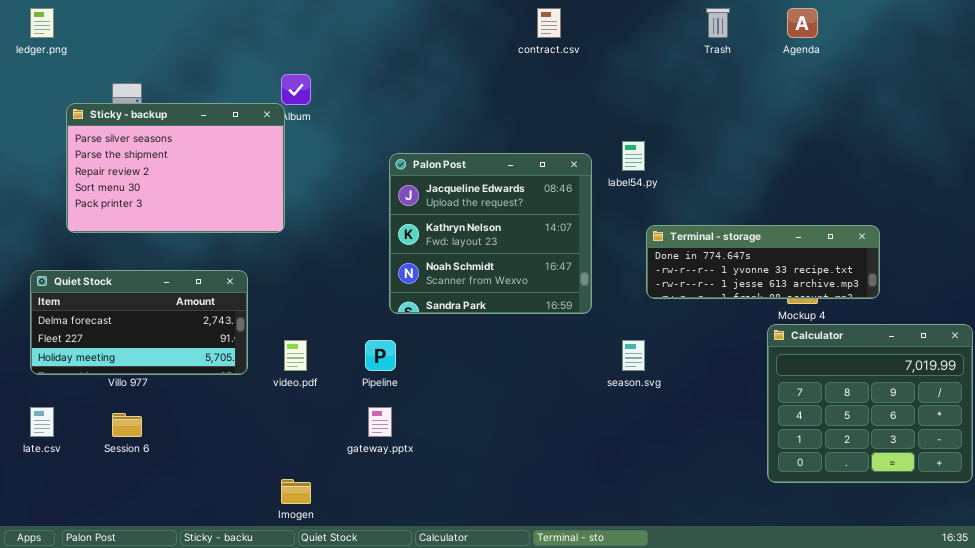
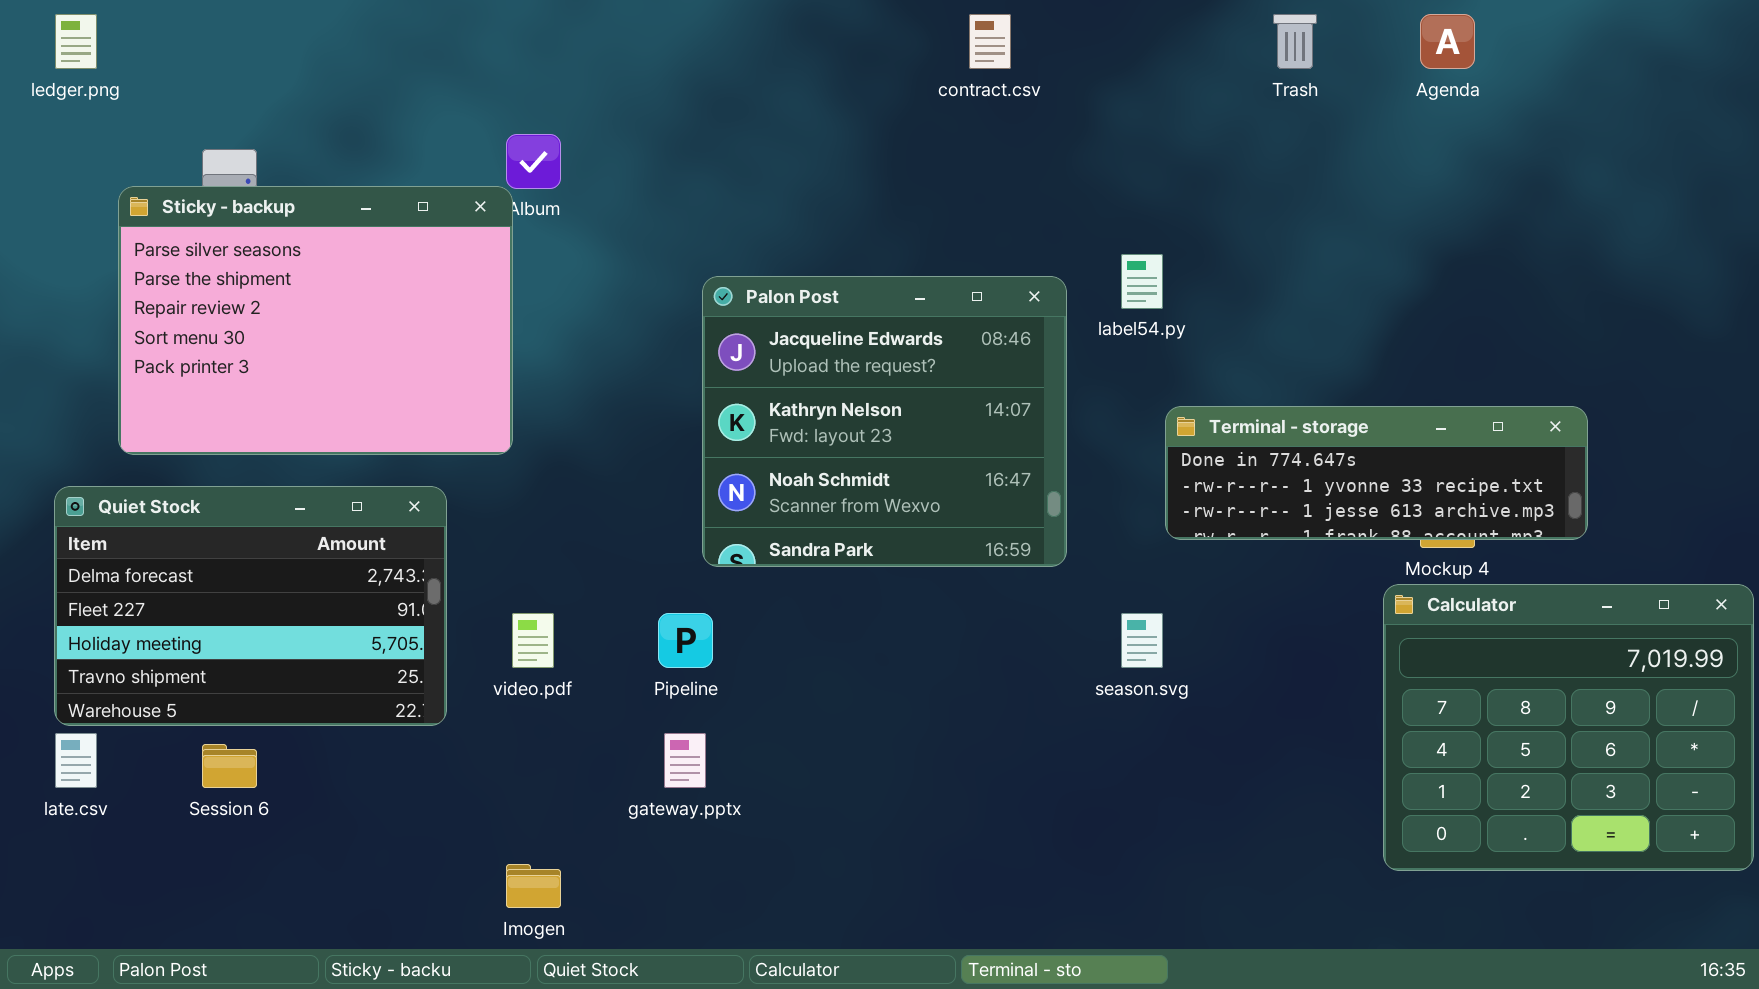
Sticky - backup: [66,103,285,233] -> [118,186,513,455], resized
Quiet Stock: [30,270,248,375] -> [54,486,447,726], resized

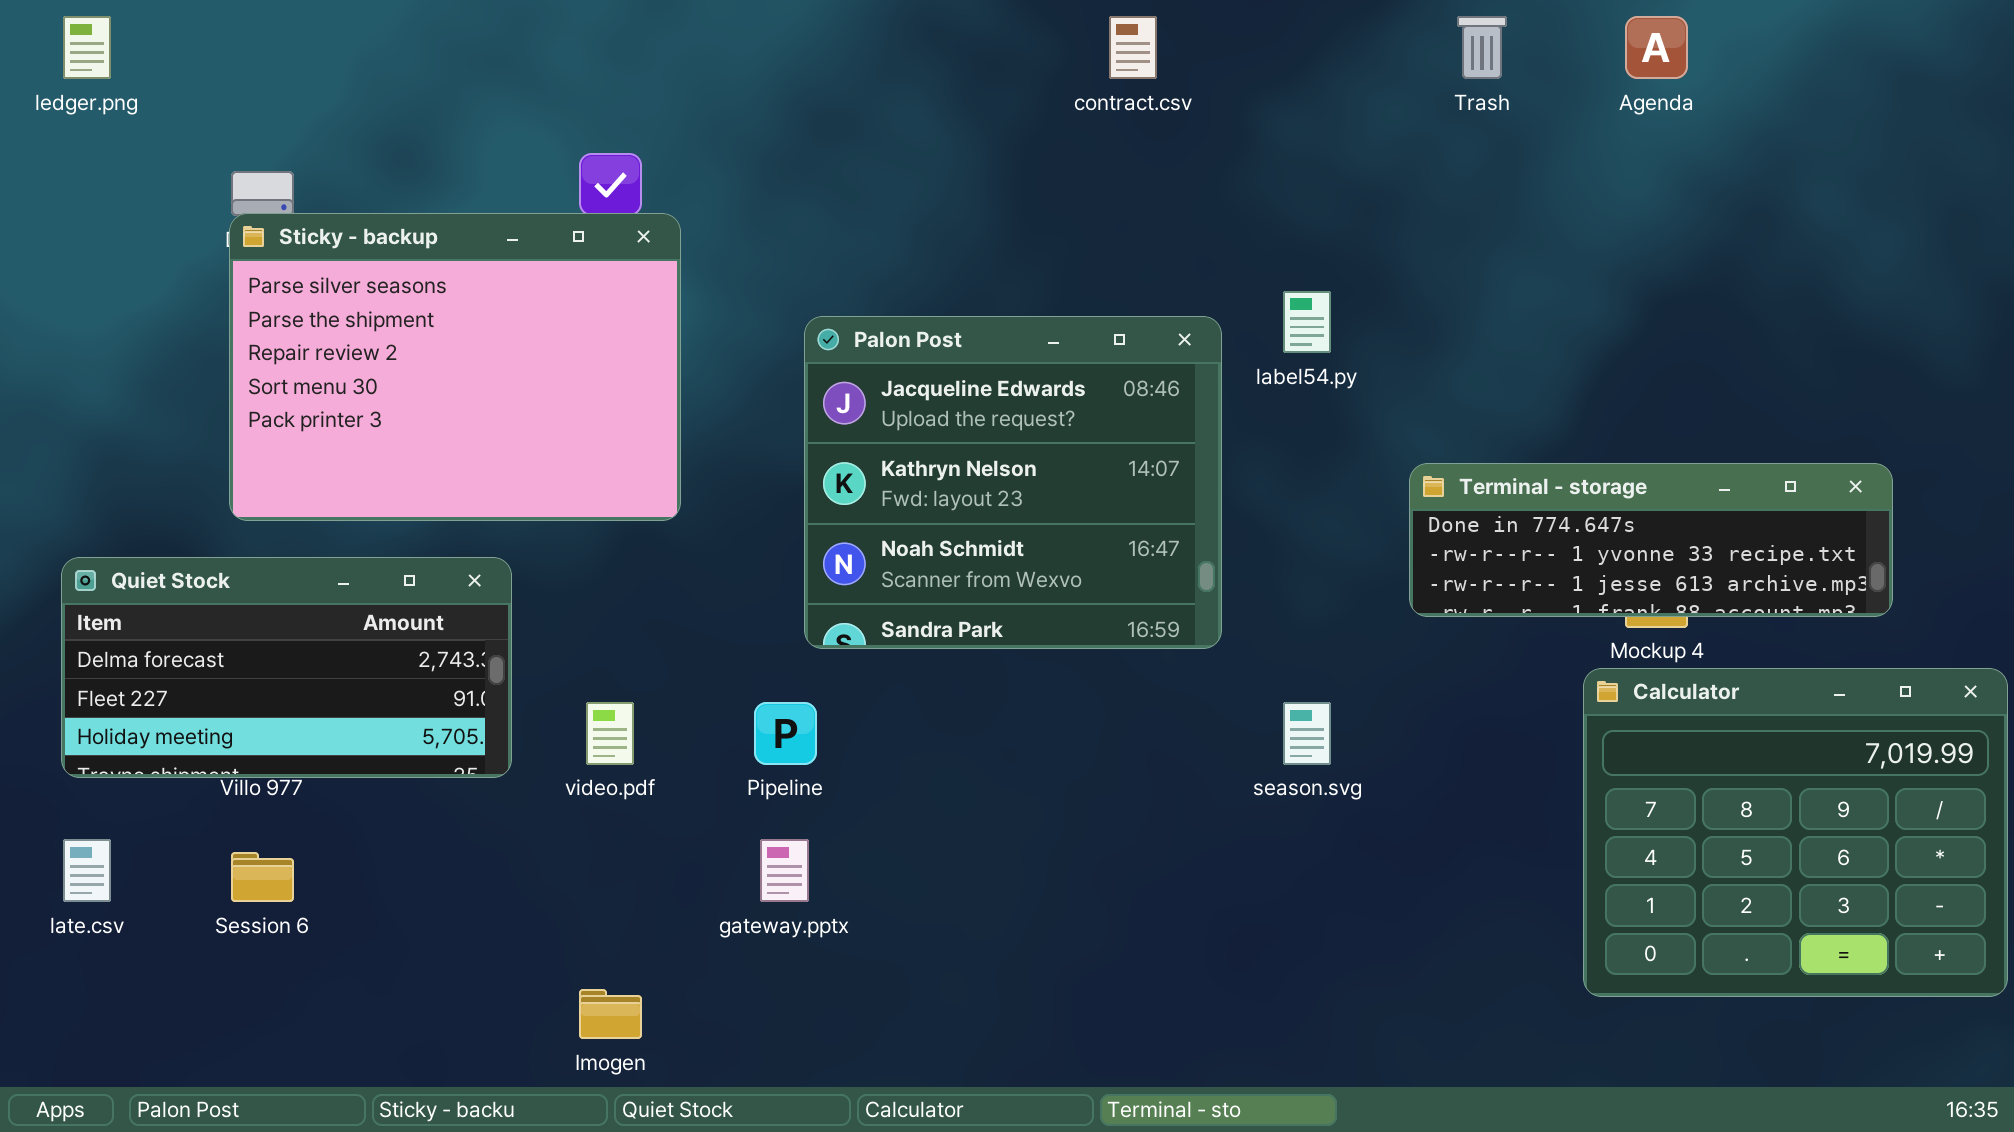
Sticky - backup: [118,186,513,455] -> [229,213,681,521], moved
Terminal - storage: [1165,406,1588,540] -> [1409,463,1893,617], moved
Quiet Stock: [54,486,447,726] -> [61,557,512,778], resized

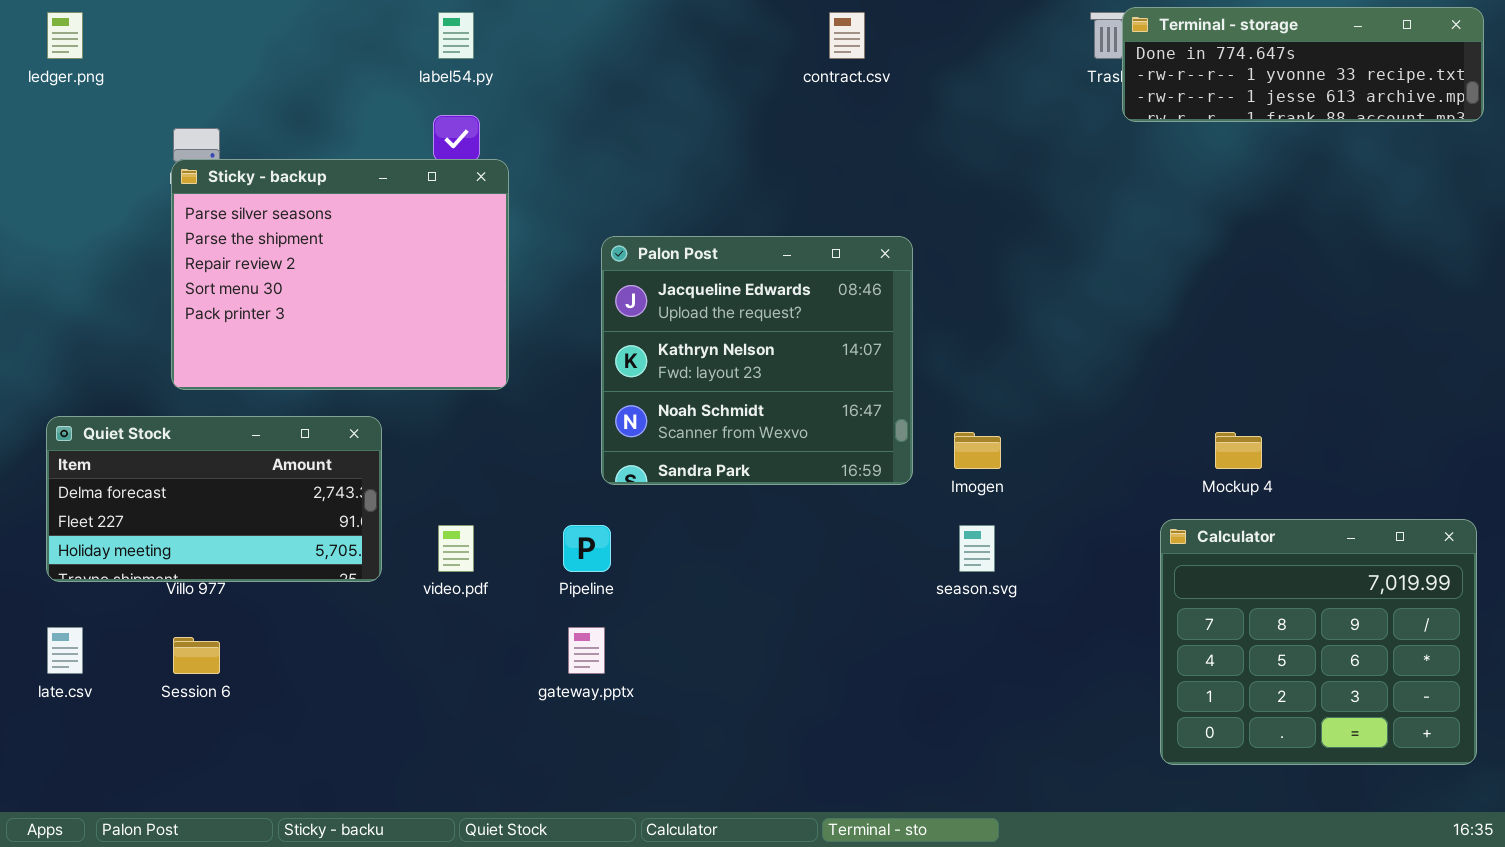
label54.py: [1283,291,1331,353] -> [438,12,474,59], moved
Terminal - storage: [1409,463,1893,617] -> [1122,7,1484,122], moved
Calculator: [1583,668,2008,997] -> [1160,519,1477,765], moved
Imogen: [579,989,642,1039] -> [954,432,1001,469], moved

